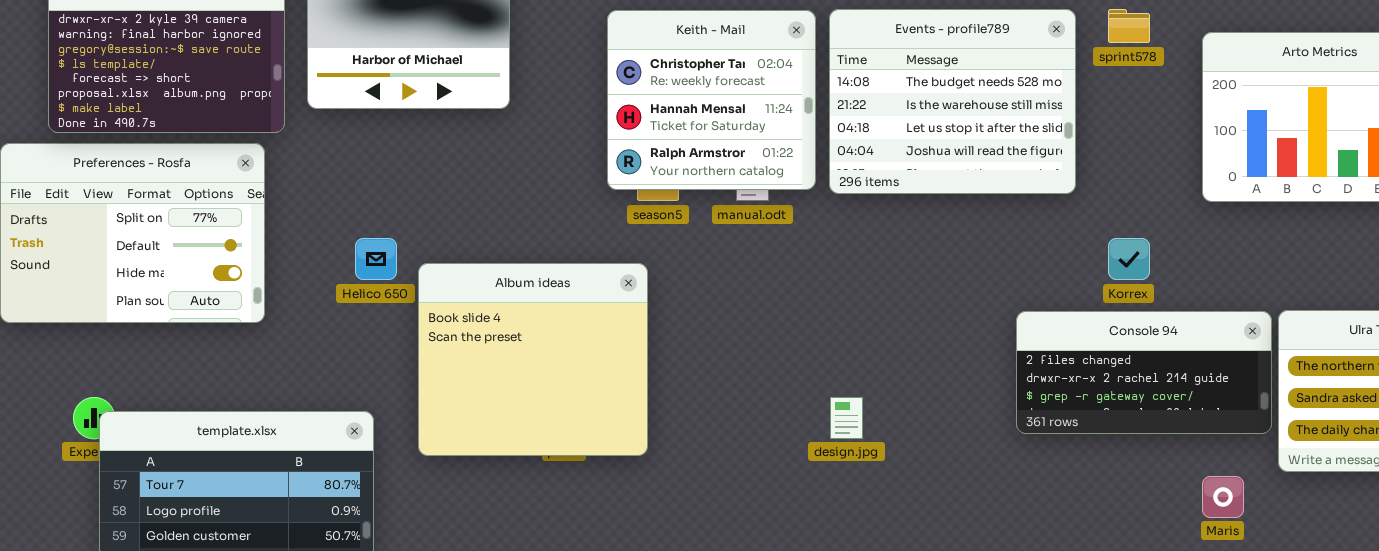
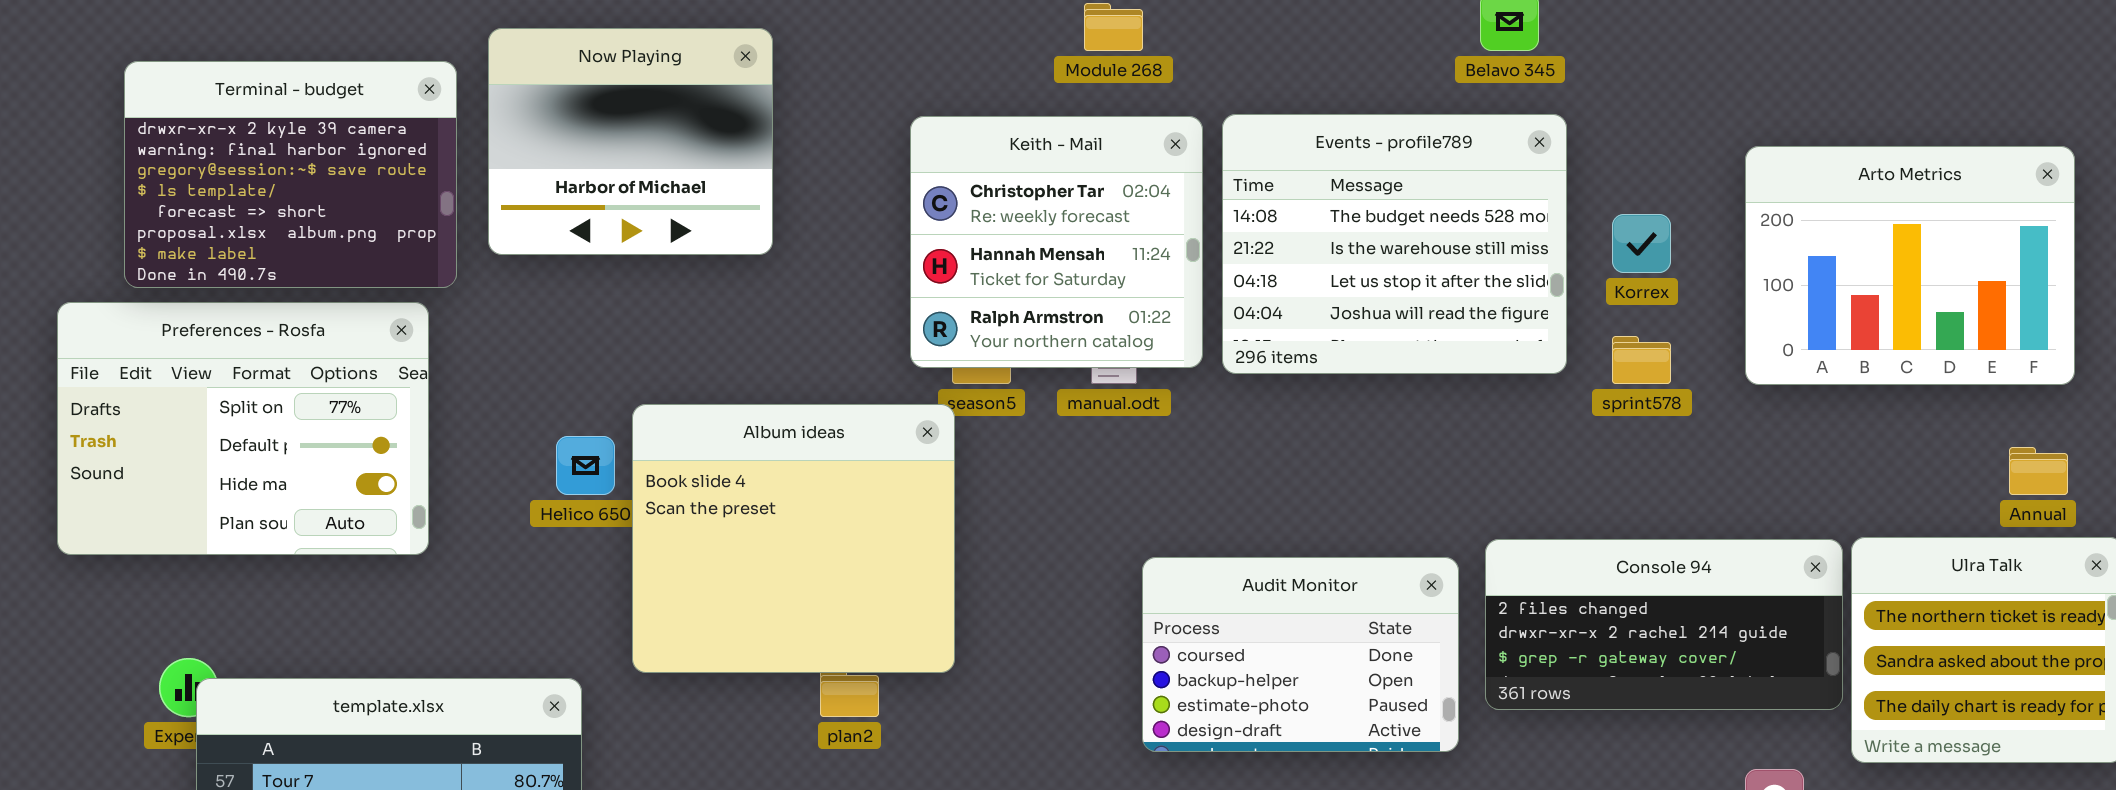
sprint578: [1108,9,1150,43] -> [1612,336,1671,384], moved
Korrex: [1108,238,1150,280] -> [1612,214,1671,273], moved
Album ideas: [418,263,648,456] -> [632,404,955,673], moved
Audit Monitor: none -> [1142,557,1459,752], opened

